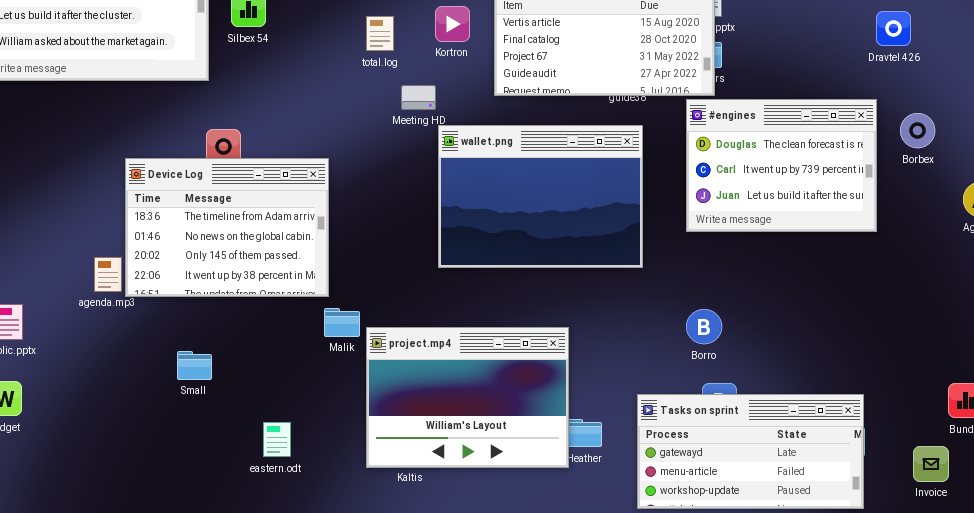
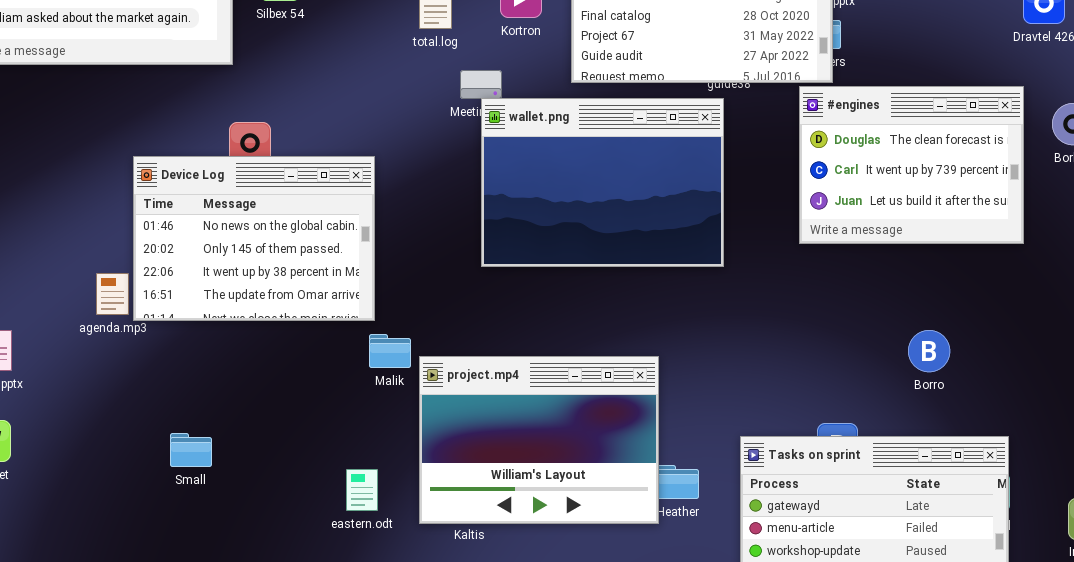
wallet.png: [438,125,643,268] -> [481,98,724,267], moved
Device Log: [125,158,329,297] -> [133,156,375,321], scrolled down 1 row
Borro: [686,309,722,344] -> [908,330,950,372], moved
Small: [177,351,212,380] -> [170,433,212,467], moved
eastern.odt: [263,422,291,457] -> [346,469,378,511], moved

